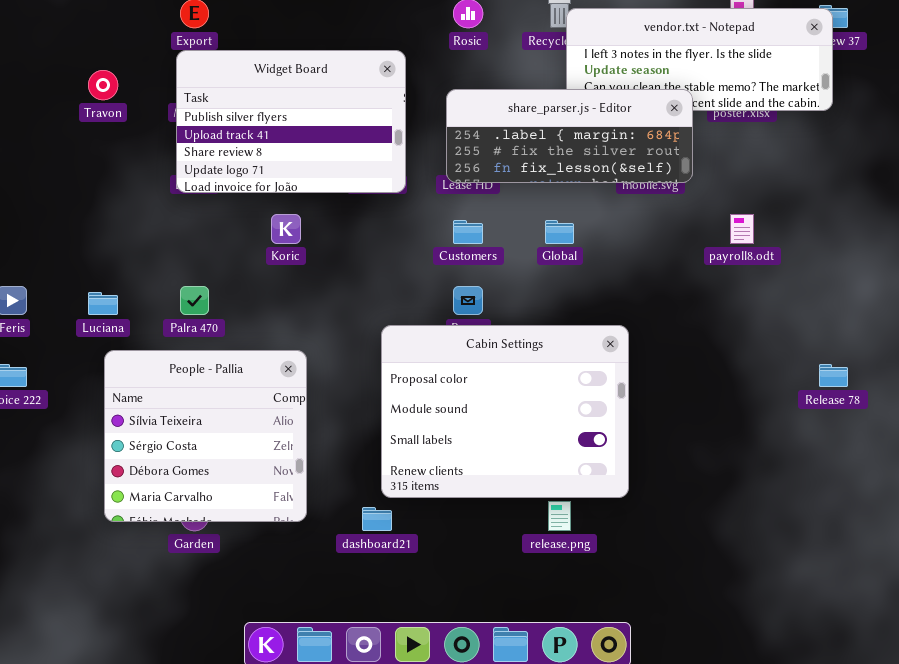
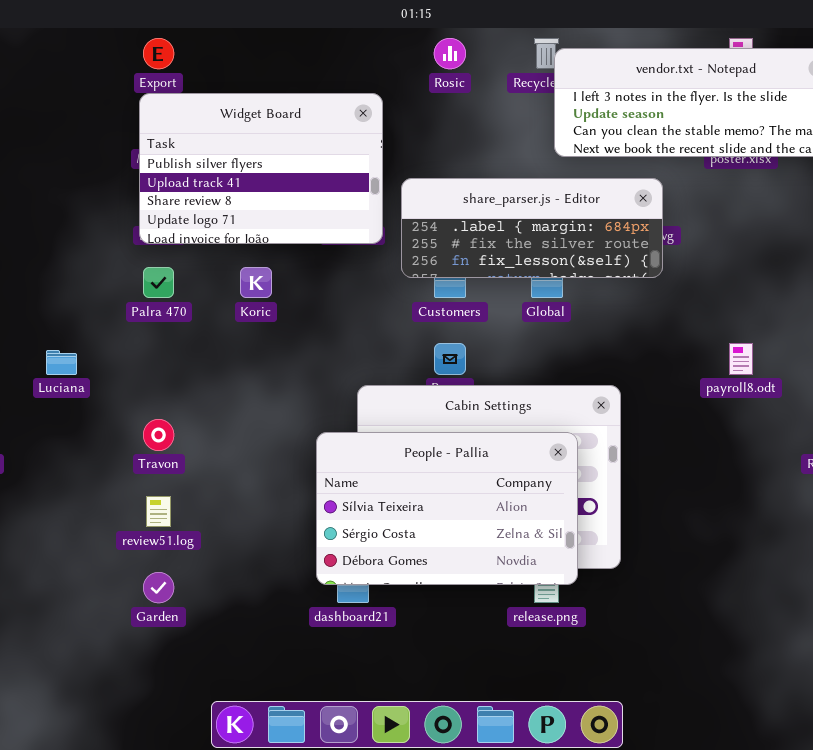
Travon: [88,70,118,100] -> [143,419,174,451], moved
share_parser.js - Editor: [446,89,693,183] -> [401,178,663,278], moved
payroll8.odt: [730,214,754,244] -> [729,343,753,375], moved
Palra 470: [180,286,209,315] -> [143,267,174,298], moved
People - Pallia: [104,350,307,522] -> [316,432,578,585], moved, resized

